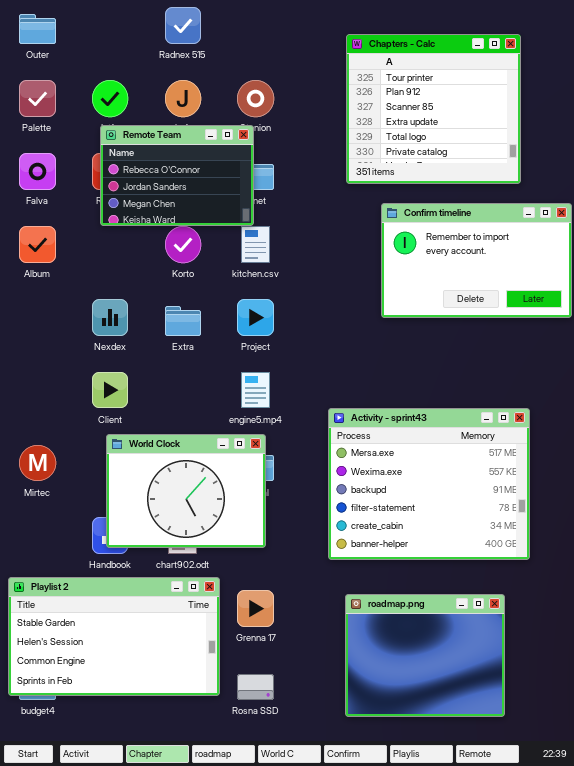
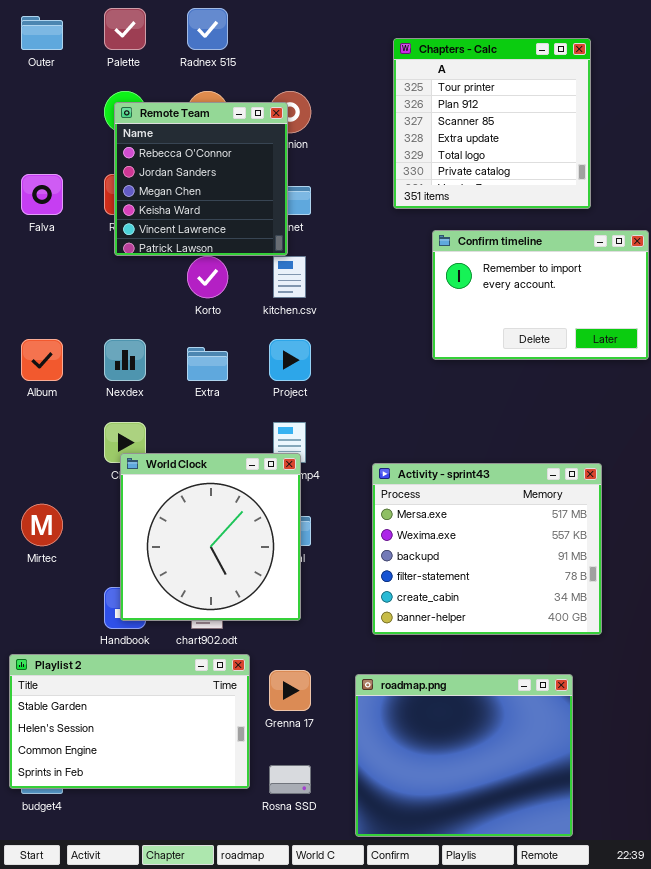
Palette: [19,80,56,117] -> [104,8,146,50], moved
Remote Team: [100,125,254,226] -> [114,102,288,256], resized
Album: [19,226,56,263] -> [21,339,63,381], moved
World Clock: [106,434,266,548] -> [120,453,301,621], resized
roadmap.png: [345,594,505,717] -> [355,674,573,837], resized

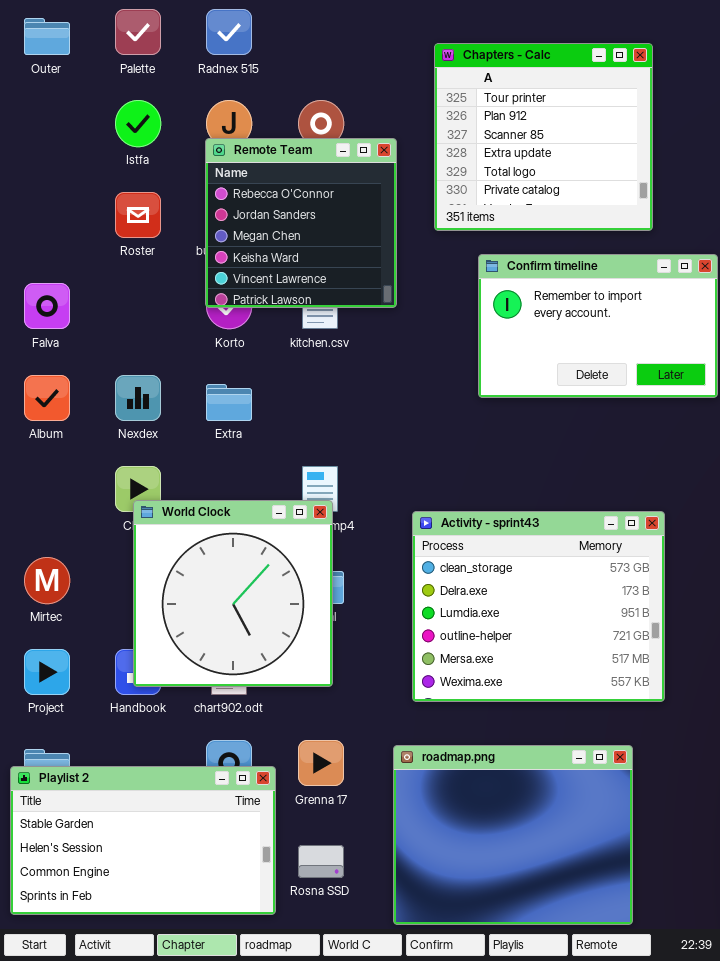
Remote Team: [114,102,288,256] -> [205,138,397,308], moved
Falva: [21,174,63,215] -> [24,283,70,329], moved
Project: [269,339,311,381] -> [24,649,70,695], moved
Activity - sprint43: [372,463,602,635] -> [412,511,665,702], scrolled up 4 rows
Playlist 2: [9,654,250,789] -> [10,766,276,915], moved

